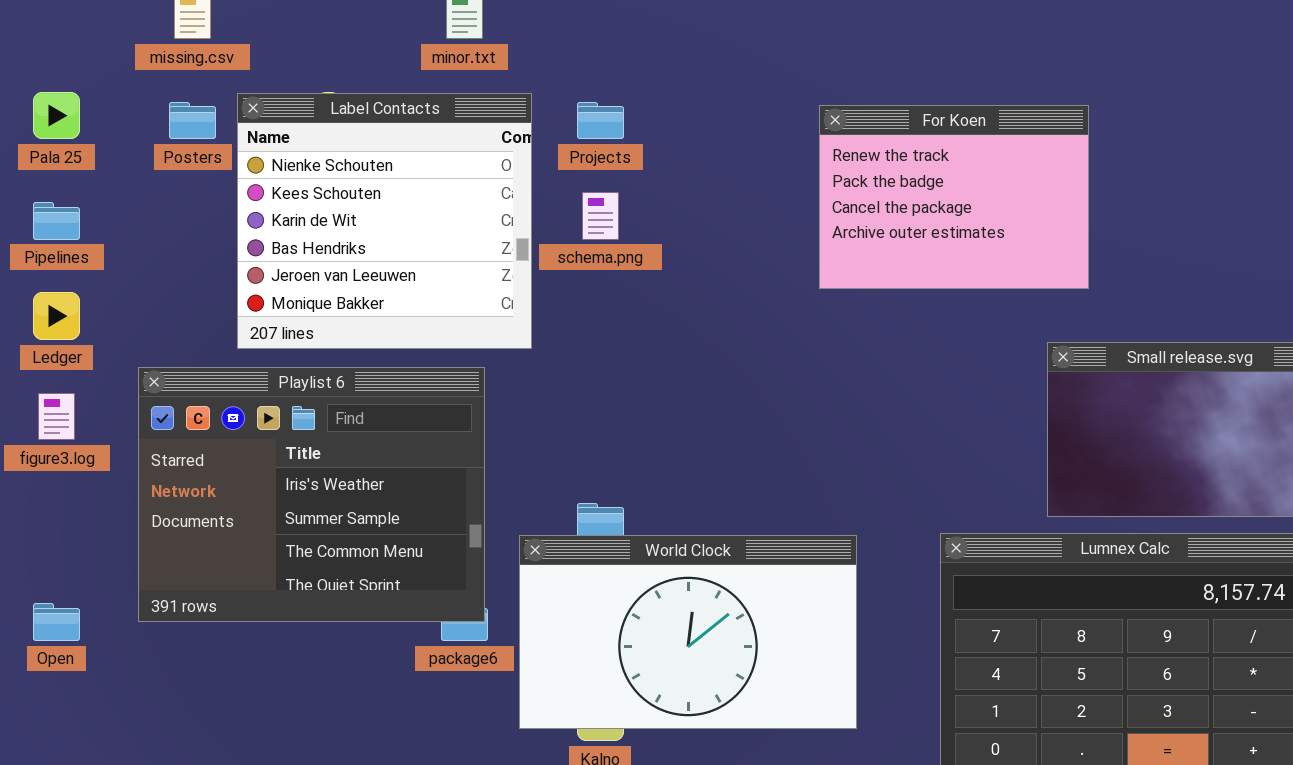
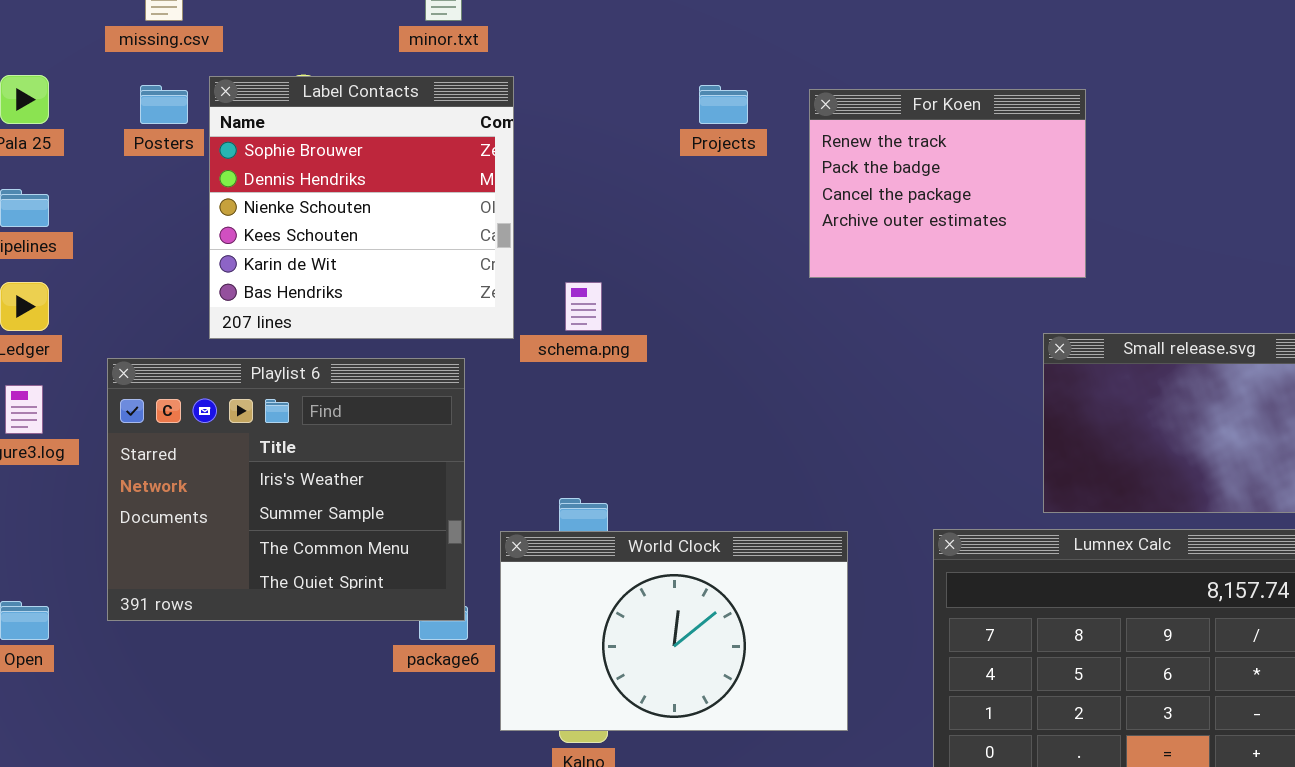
Label Contacts: [237,93,532,349] -> [209,76,514,339], scrolled up 2 rows
Projects: [577,102,624,139] -> [699,85,748,124], moved
schema.png: [582,192,619,240] -> [565,282,602,331], moved

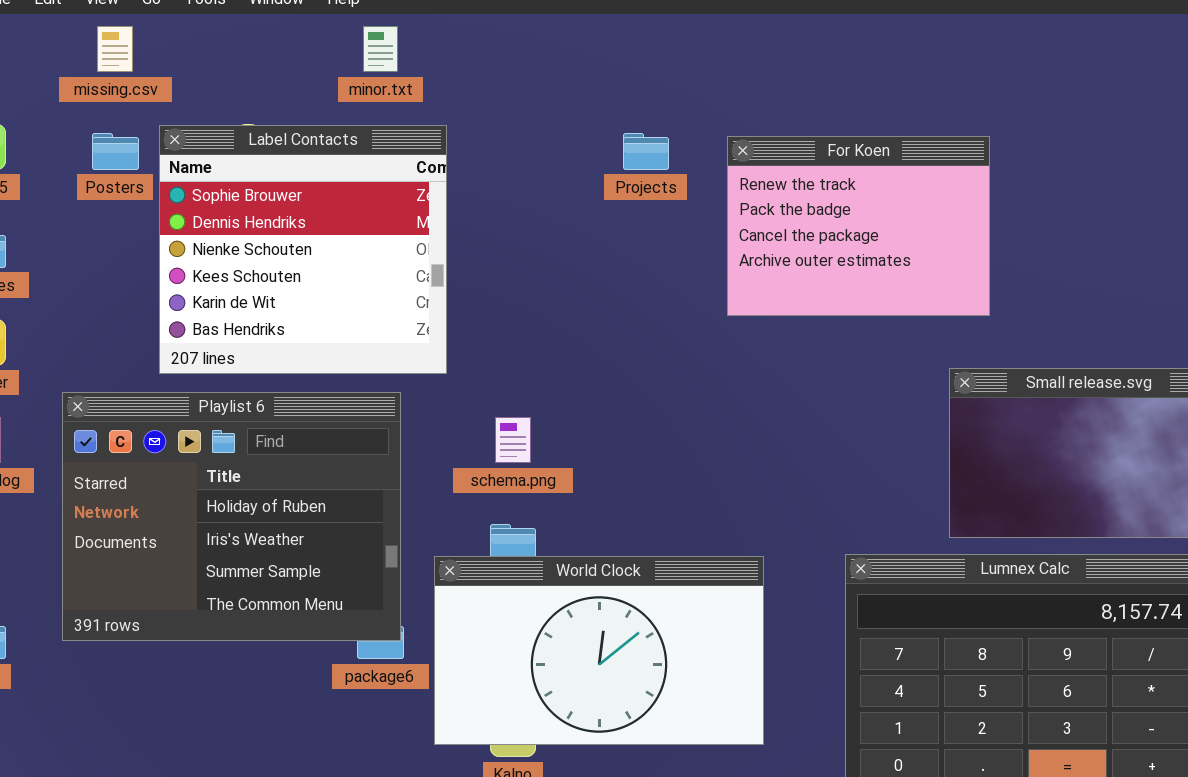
schema.png: [565,282,602,331] -> [495,417,531,463], moved
Playlist 6: [107,358,465,621] -> [62,392,401,641], scrolled up 1 row

